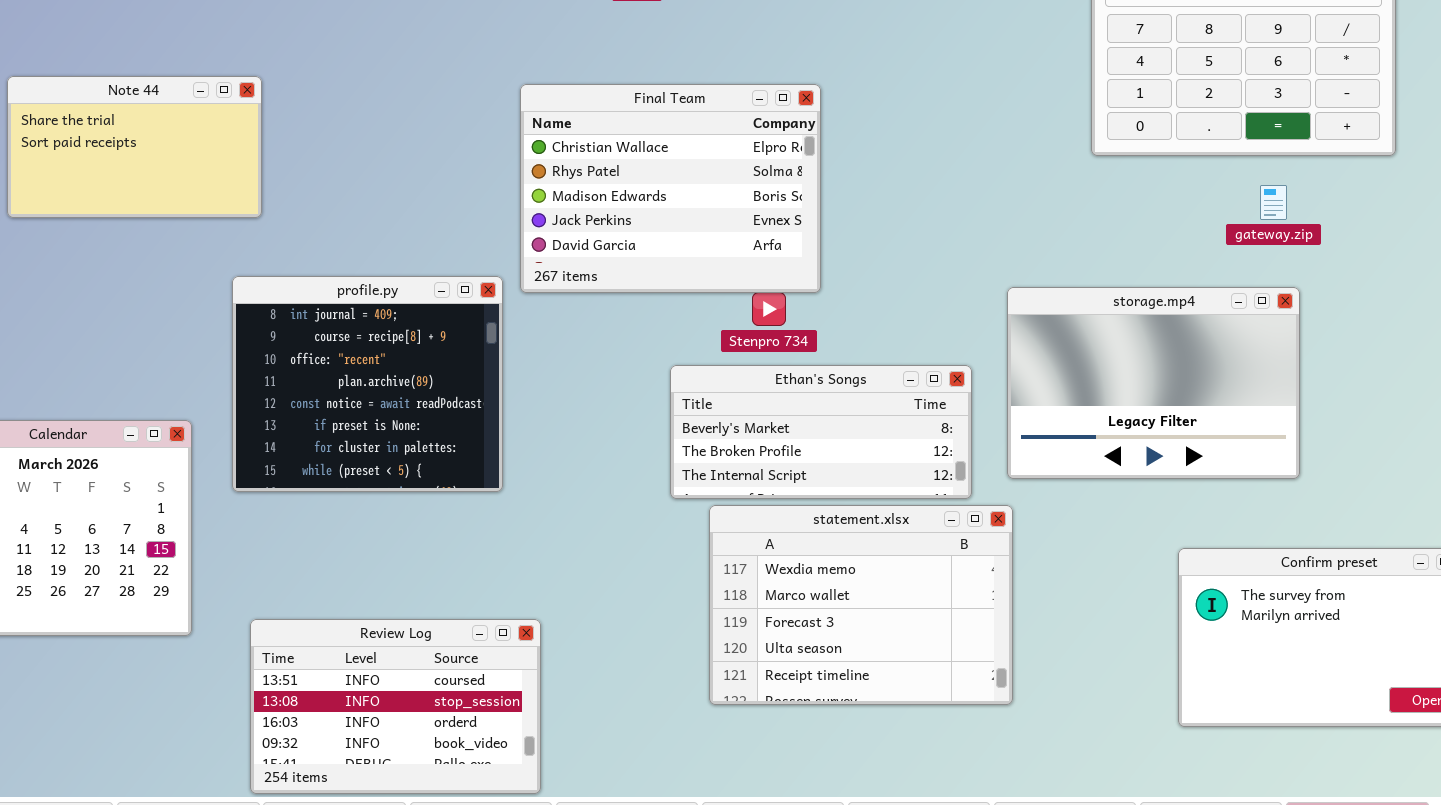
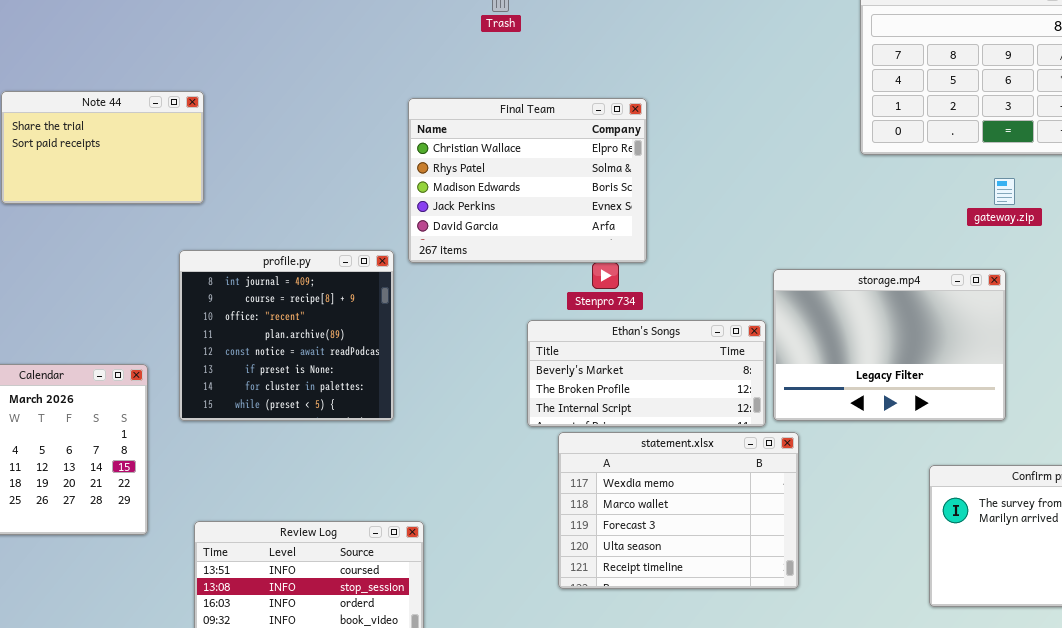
storage.mp4: [1007,287,1300,479] -> [773,269,1006,421], moved

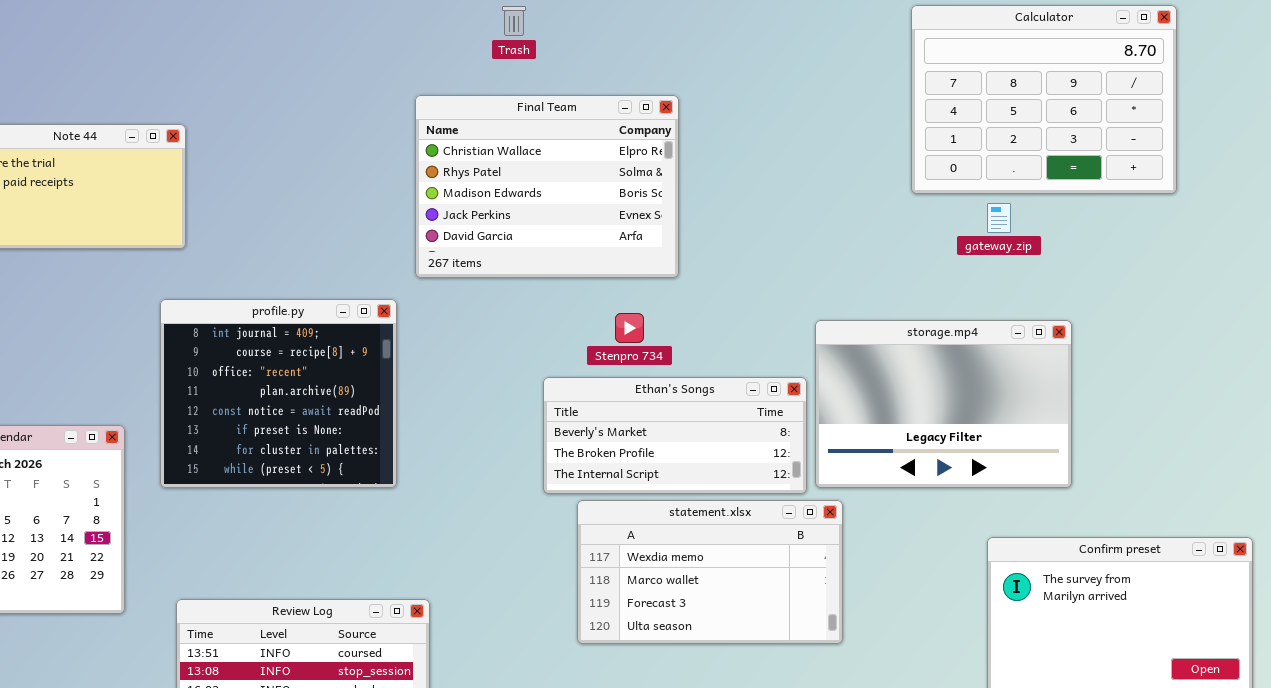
Final Team: [408,98,647,263] -> [415,95,679,278], moved
gateway.zip: [994,178,1015,205] -> [987,203,1011,233], moved
statement.xlsx: [558,432,799,589] -> [577,500,843,644], resized

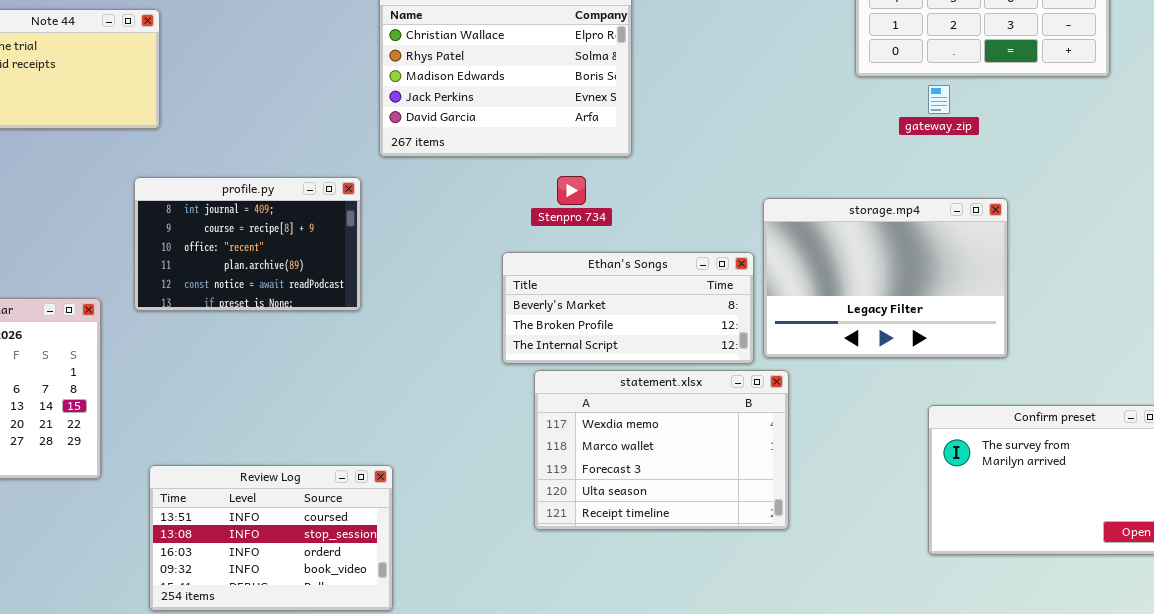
profile.py: [160,299,397,488] -> [134,177,361,311], resized
Stenpro 734: [615,313,644,343] -> [557,176,586,205], moved
statement.xlsx: [577,500,843,644] -> [534,370,789,530], resized

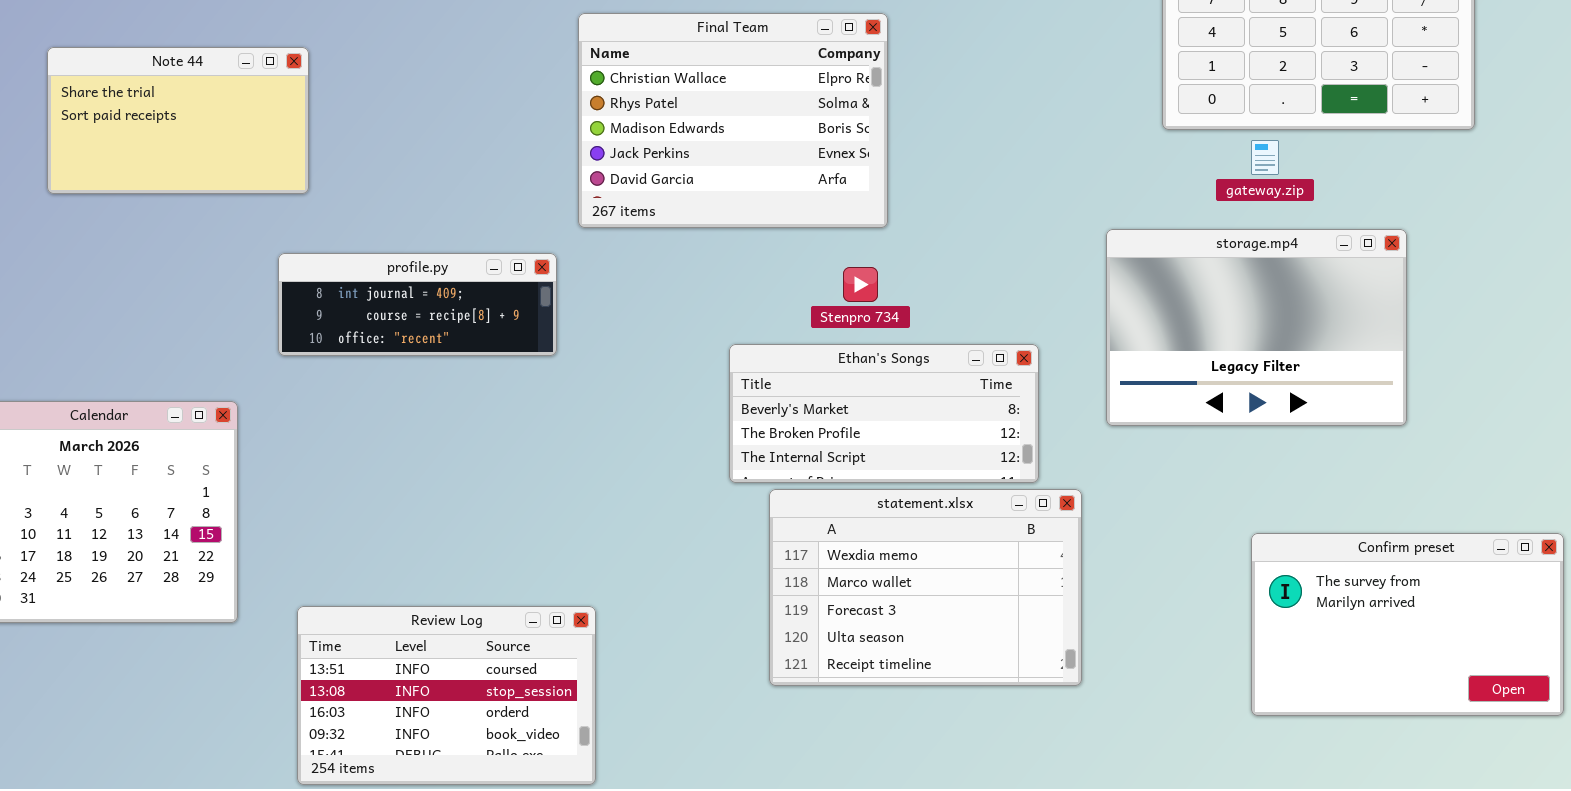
Stenpro 734: [557,176,586,205] -> [843,267,878,302], moved
profile.py: [134,177,361,311] -> [278,253,557,356], resized
storage.mp4: [763,198,1008,358] -> [1106,229,1407,426], moved

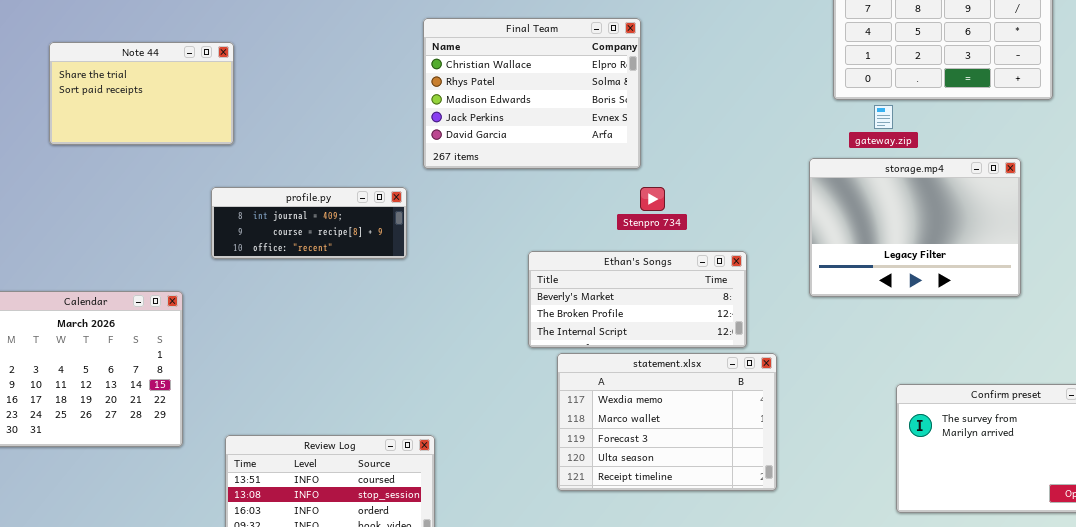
gateway.zip: [1251,140,1279,175] -> [874,105,893,129], moved
storage.mp4: [1106,229,1407,426] -> [809,158,1021,297], moved
Stenpro 734: [843,267,878,302] -> [640,187,665,211], moved

